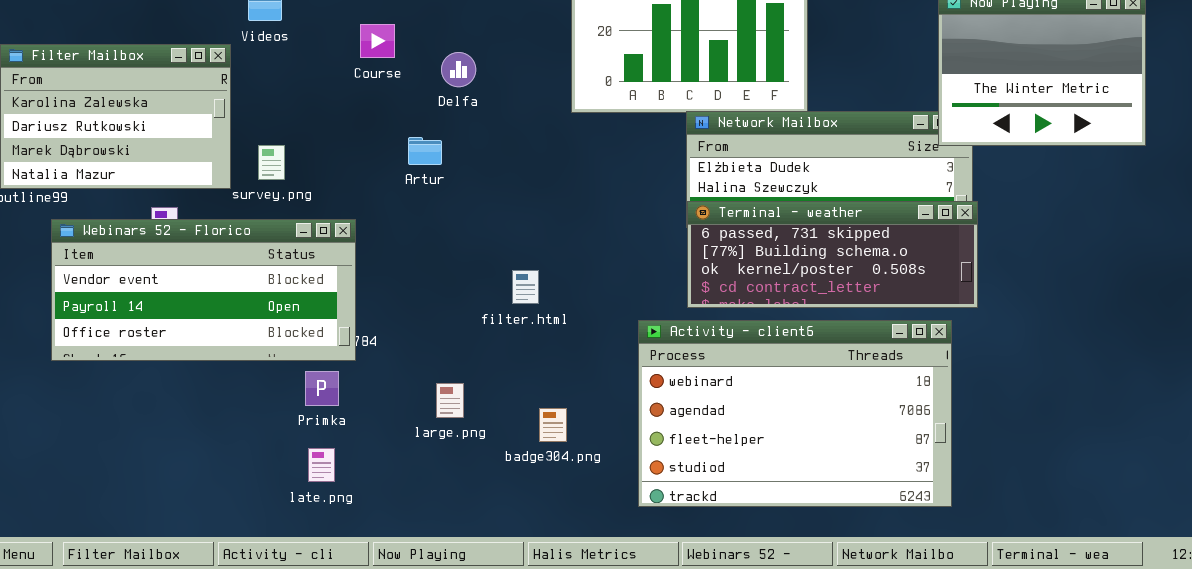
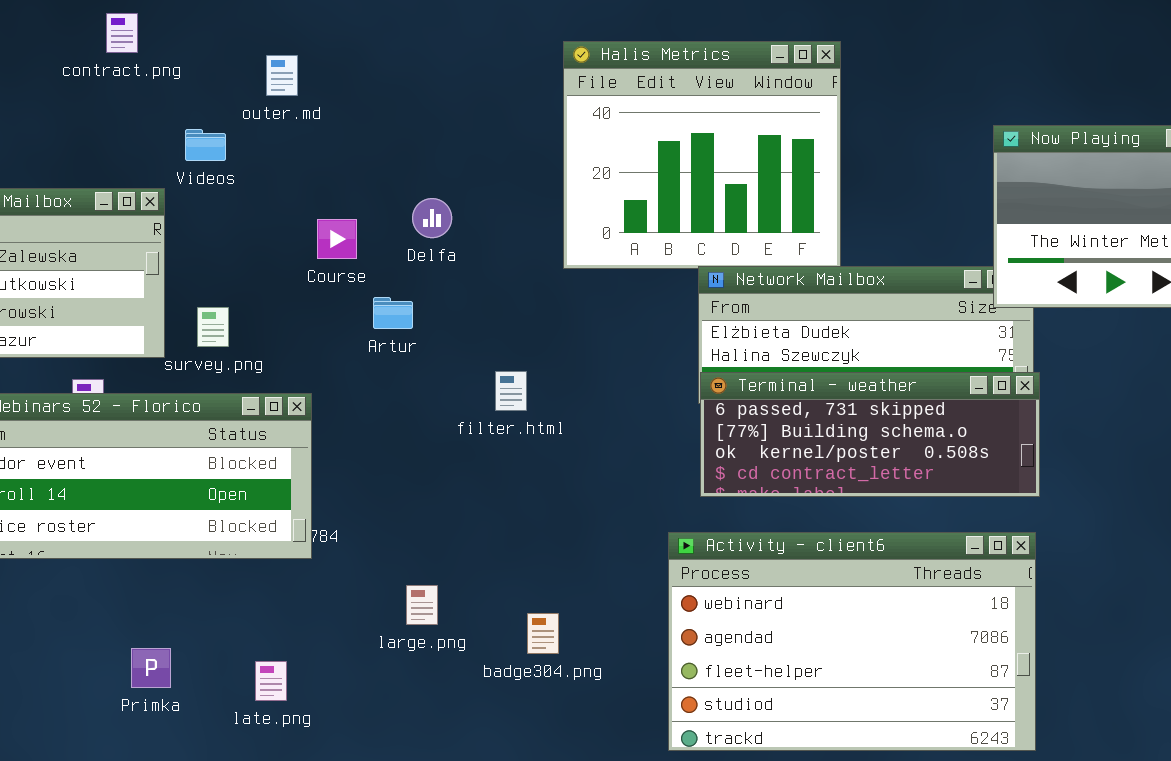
Course: [360,24,395,58] -> [317,219,357,259], moved
filter.html: [512,270,539,304] -> [495,371,527,411], moved
Activity - client6: [638,320,952,507] -> [668,532,1036,751], moved
Primka: [305,371,339,406] -> [131,648,171,688], moved

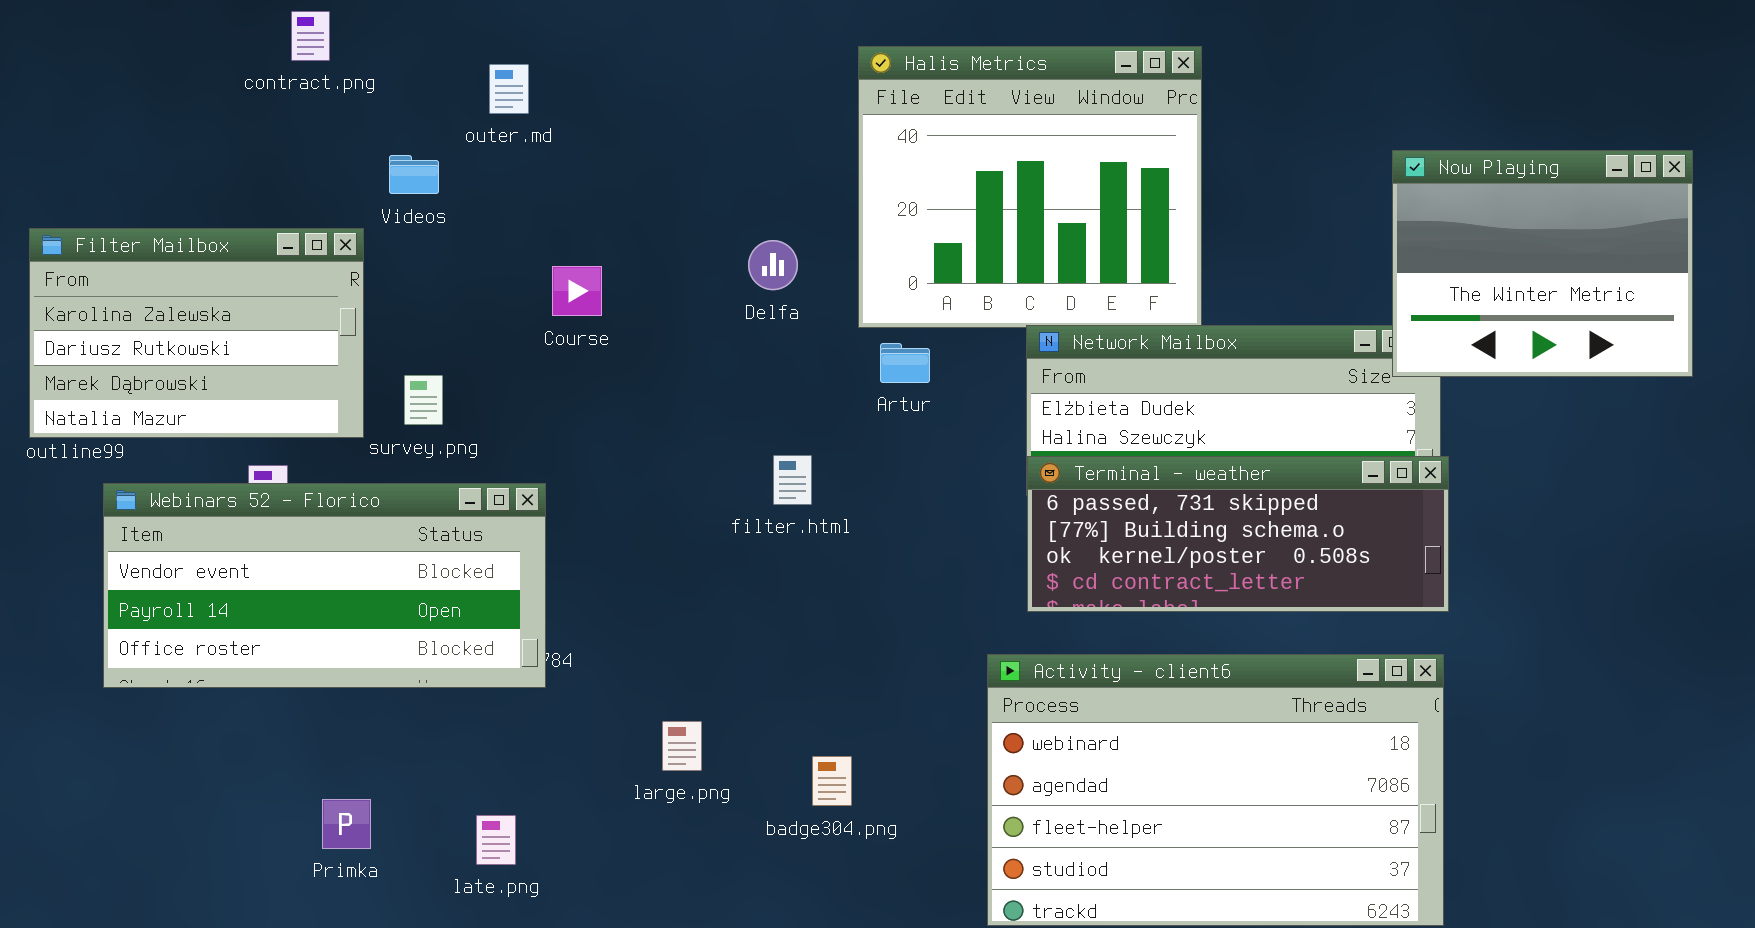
Delfa: [412,198,452,238] -> [748,240,798,290], moved
Artur: [373,297,413,329] -> [880,343,930,383], moved

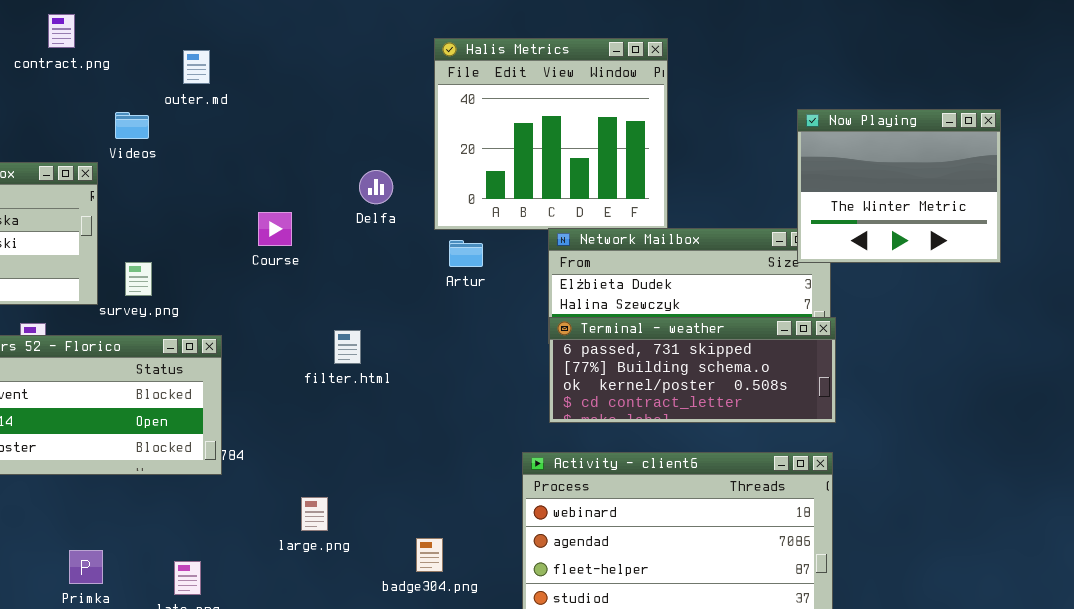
Course: [552,266,602,316] -> [258,212,292,246], moved
filter.html: [773,455,812,505] -> [334,330,361,364], moved
badge304.png: [812,756,852,806] -> [416,538,443,572], moved

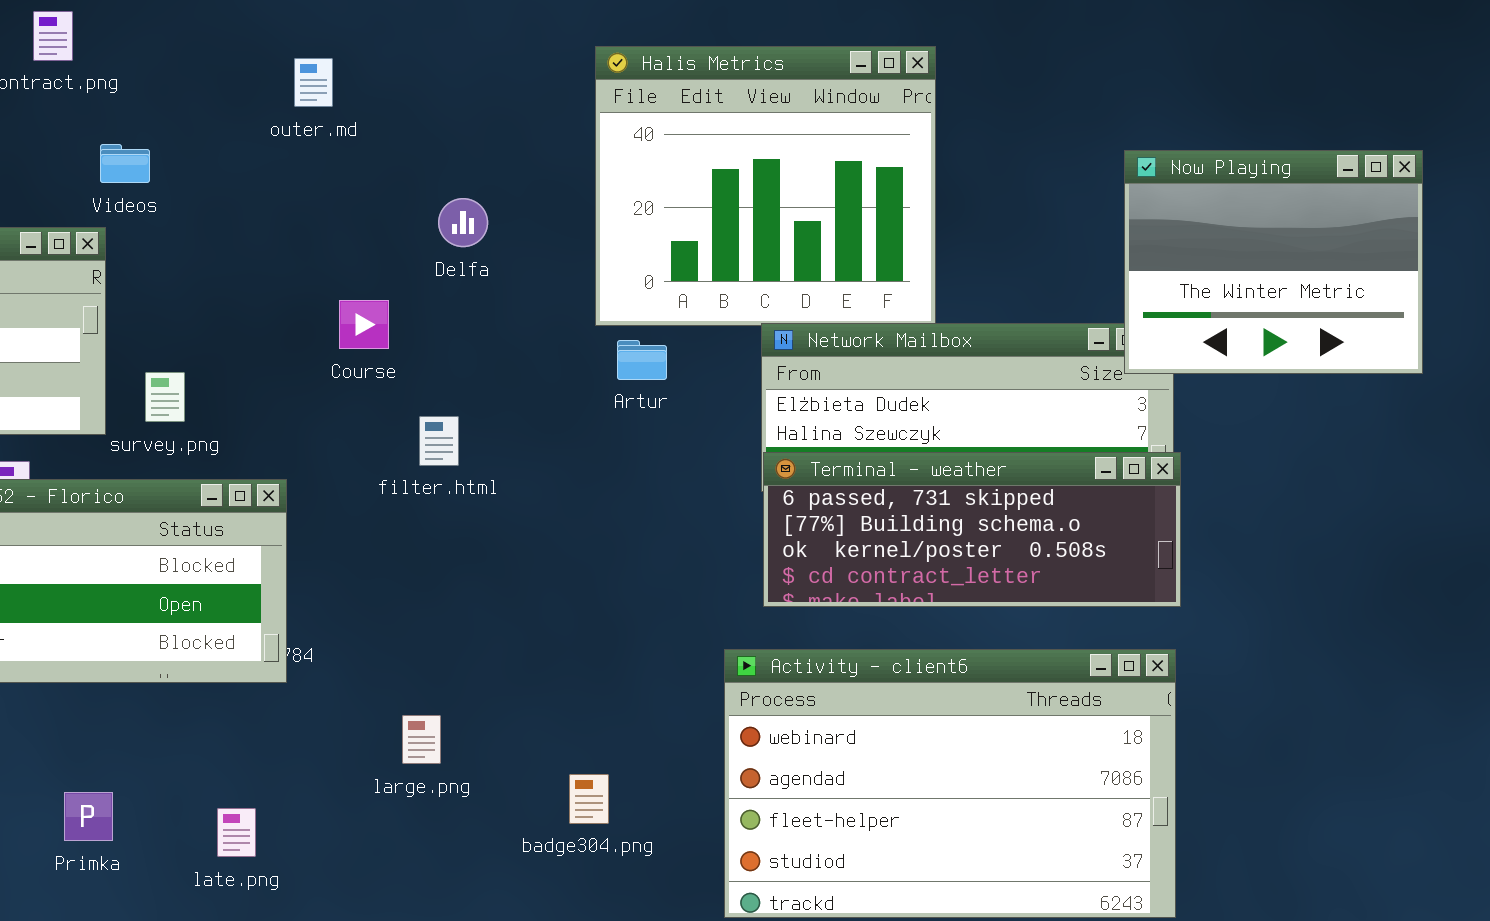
outer.md: [183,50,210,84] -> [294,58,333,107], moved
Videos: [115,112,149,139] -> [100,144,150,183], moved
Delfa: [359,170,393,204] -> [438,198,488,247], moved
filter.html: [334,330,361,364] -> [419,416,459,466], moved

